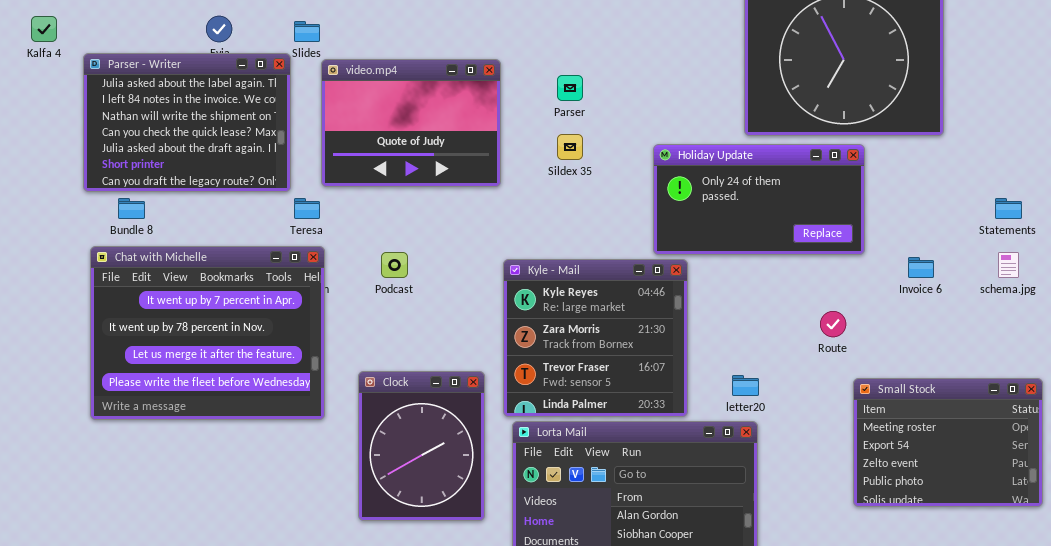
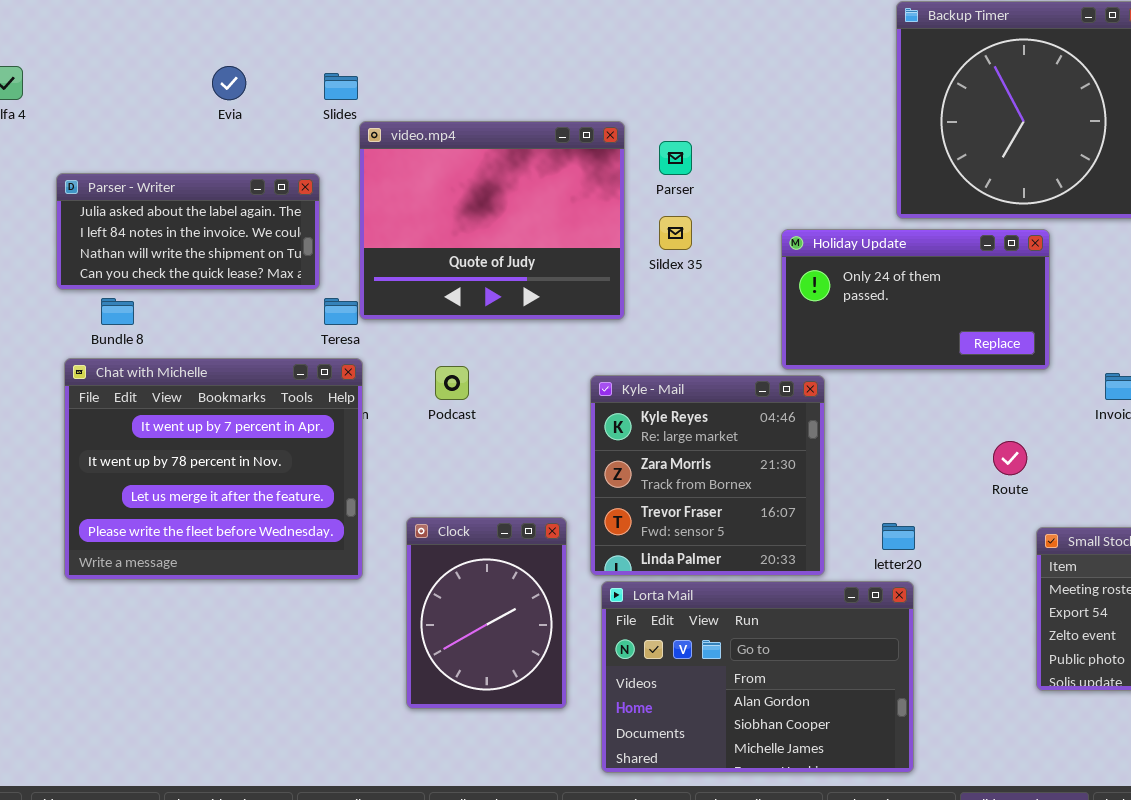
Parser - Writer: [83,53,291,192] -> [56,173,320,290], resized
video.mp4: [321,59,501,187] -> [359,121,625,320], resized

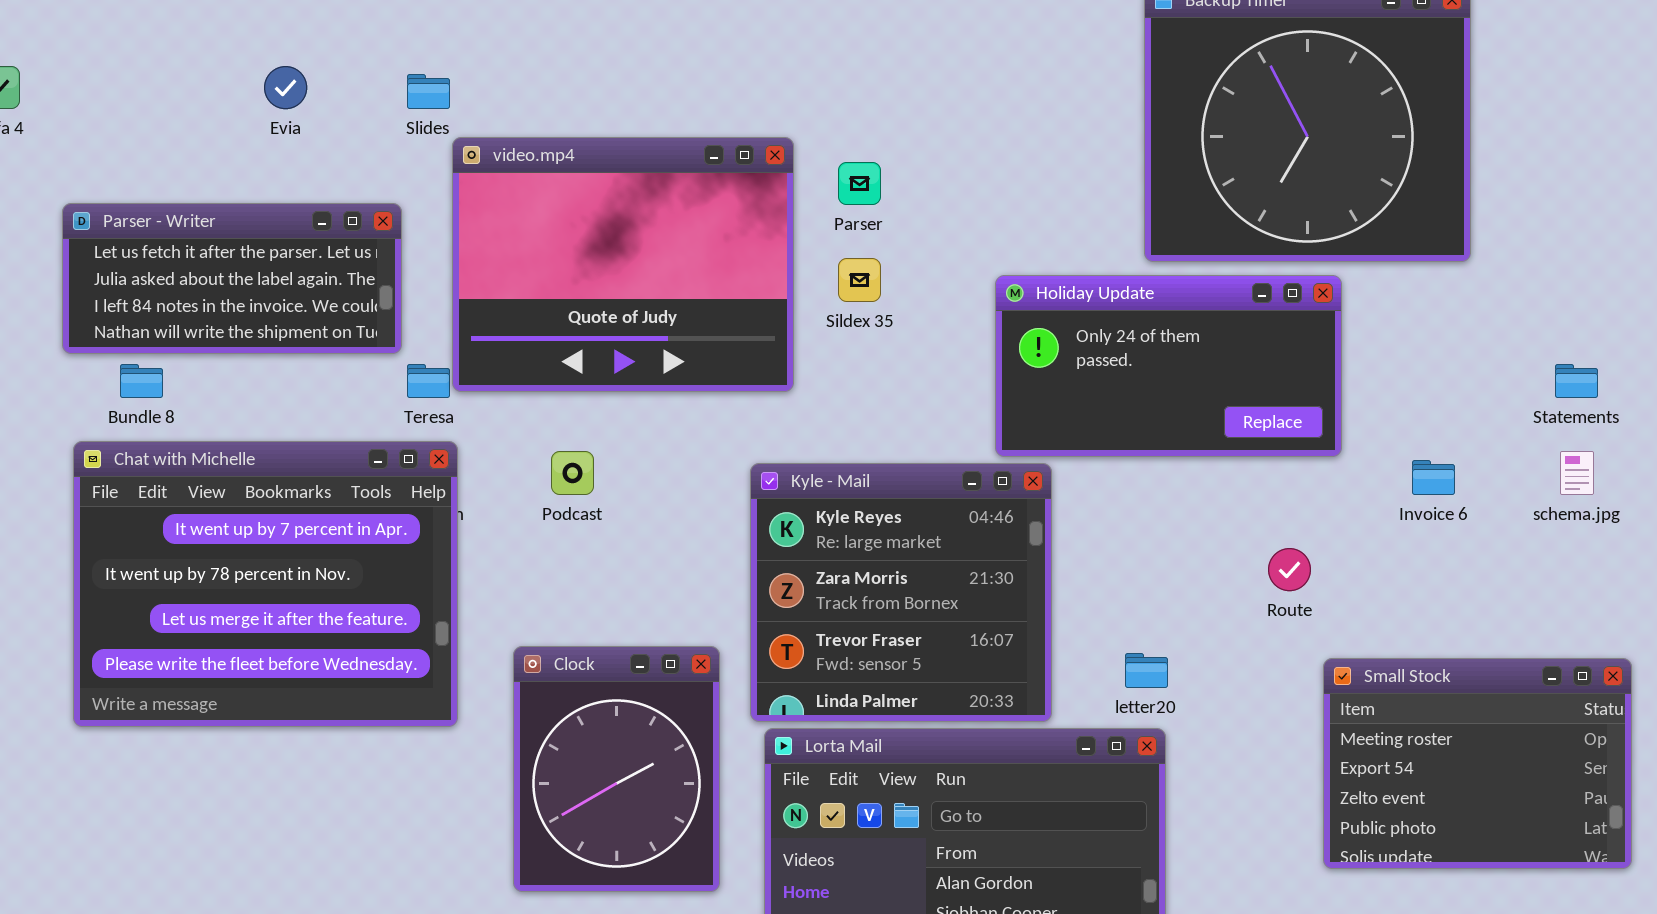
Parser - Writer: [56,173,320,290] -> [62,203,402,354], scrolled up 1 row

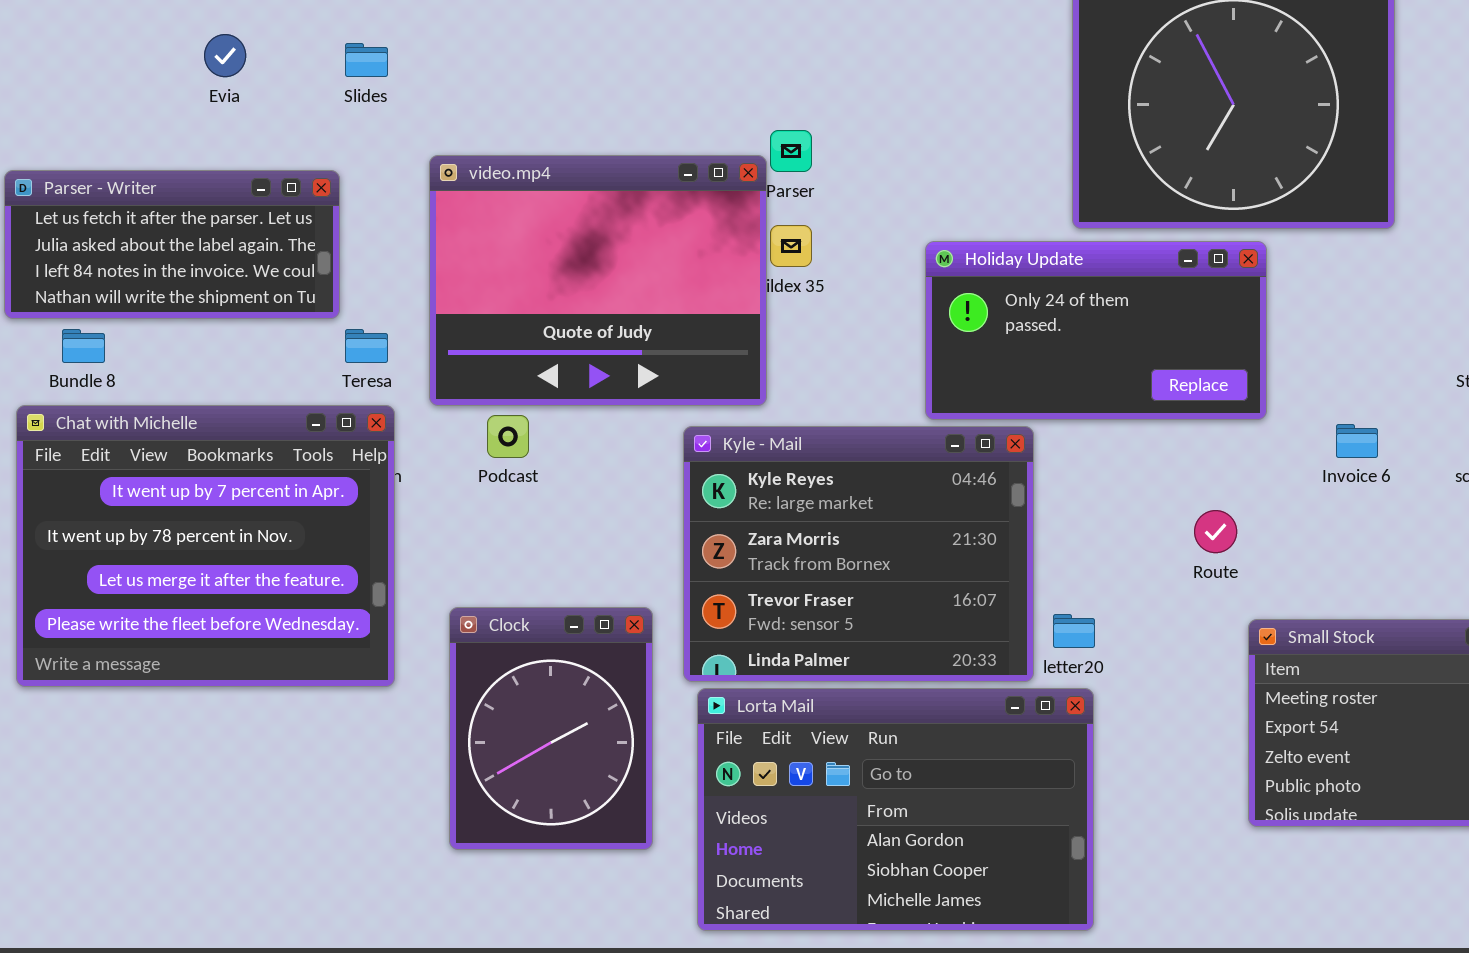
video.mp4: [452,137,794,392] -> [429,155,767,406], moved
Kyle - Mail: [750,463,1052,722] -> [683,426,1034,682], resized

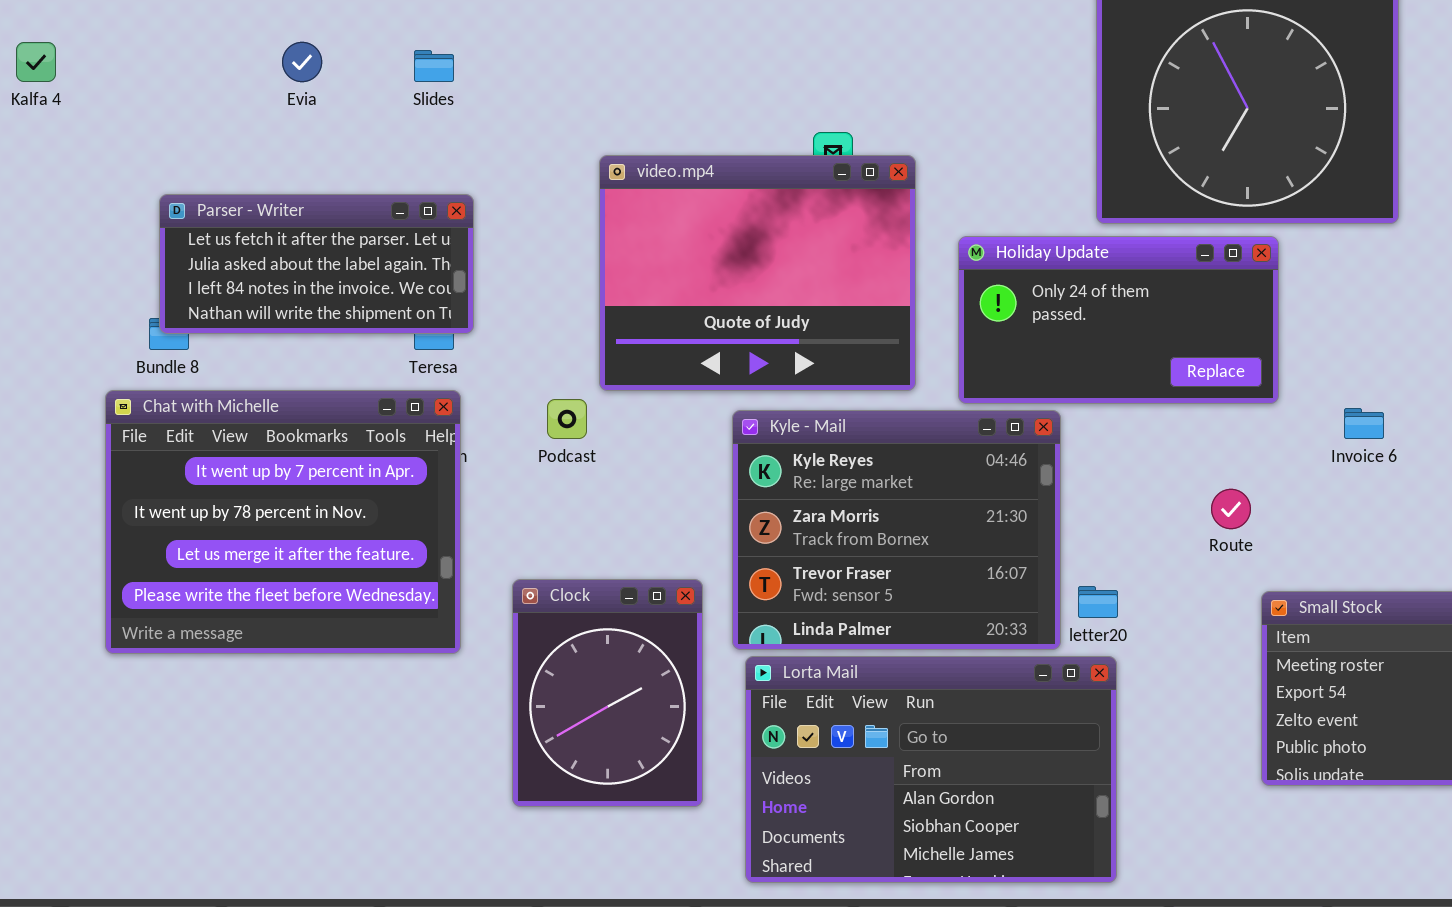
video.mp4: [429,155,767,406] -> [599,155,916,391], moved
Parser - Writer: [4,170,340,319] -> [159,194,474,334], moved

